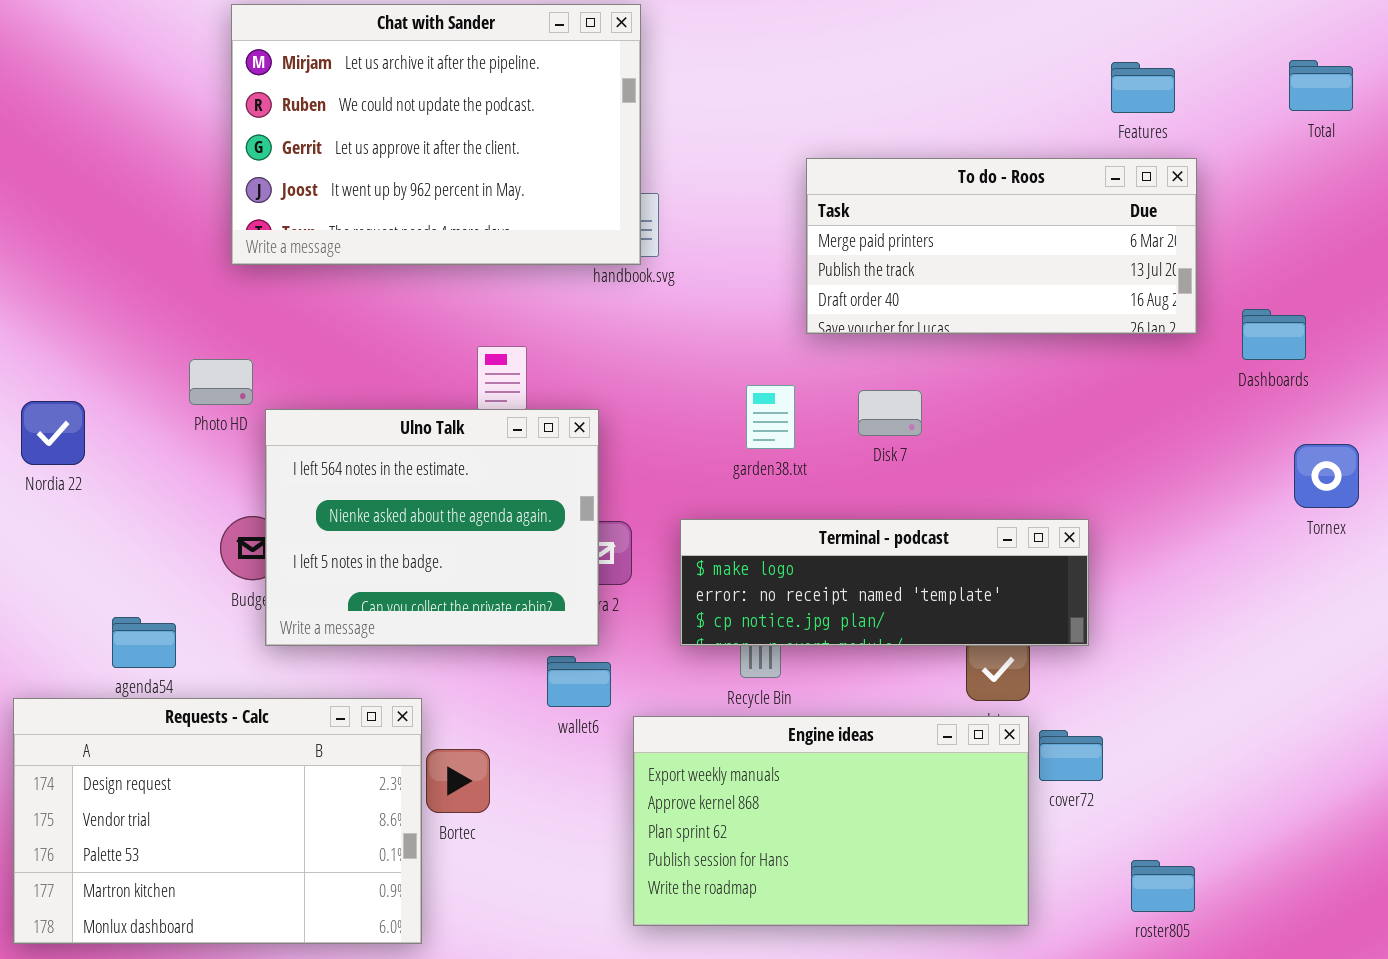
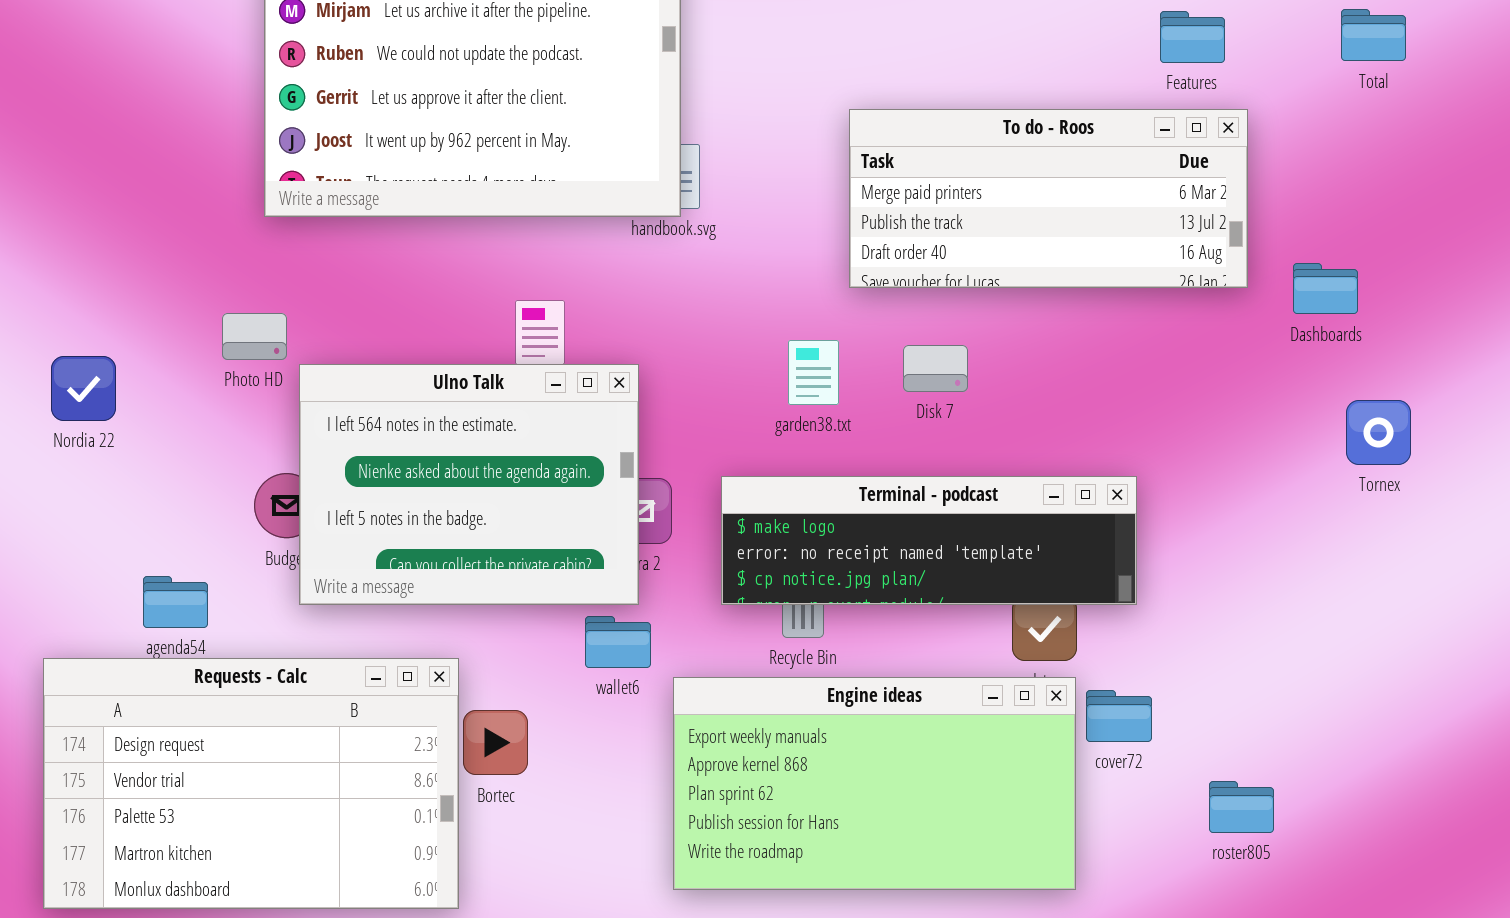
roster805: [1131,860,1195,912] -> [1209,781,1274,833], moved

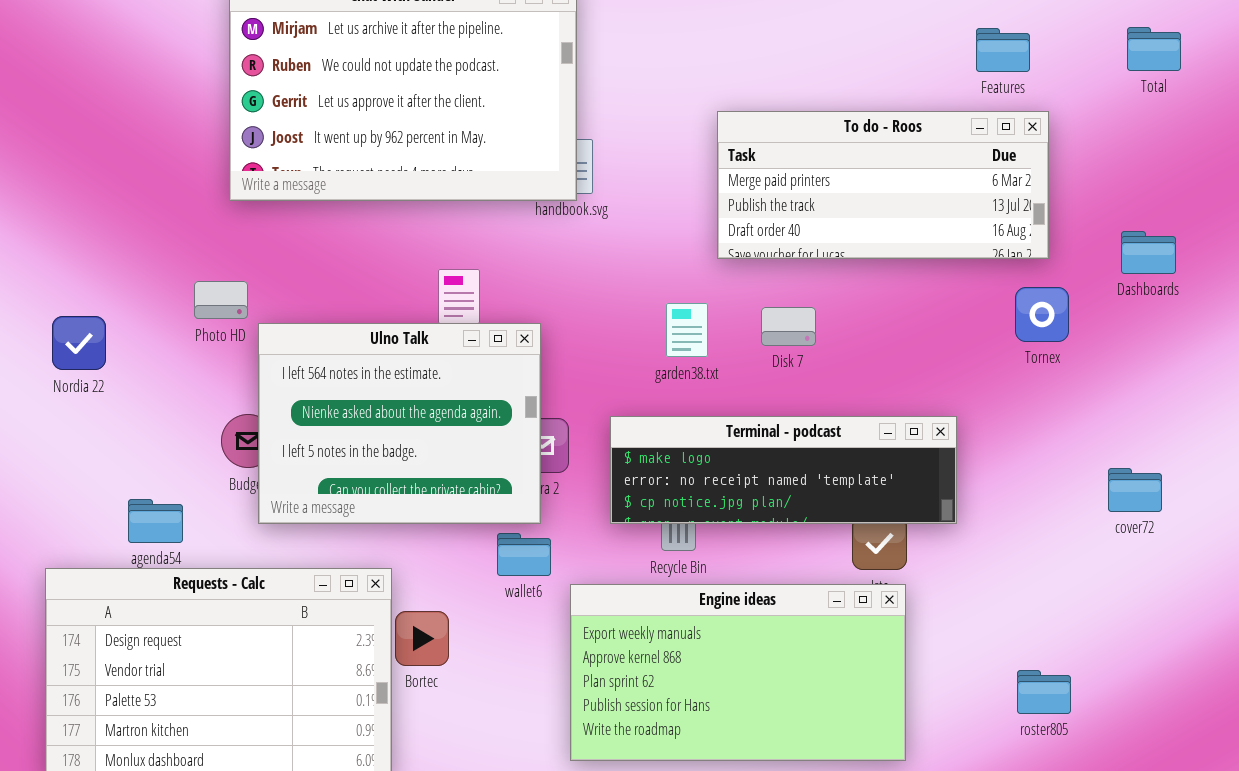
Dashboards: [1293,263,1358,314] -> [1121,231,1176,274], moved
Tornex: [1346,400,1411,465] -> [1015,287,1069,342], moved
cover72: [1086,690,1152,742] -> [1108,468,1162,512], moved

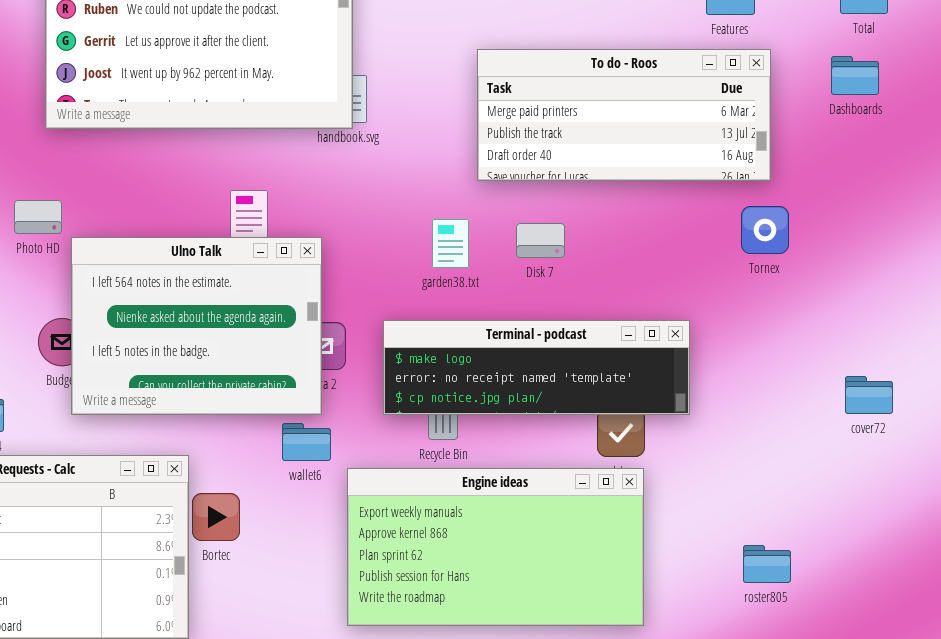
Dashboards: [1121,231,1176,274] -> [831,56,879,95], moved
cover72: [1108,468,1162,512] -> [845,376,893,414], moved

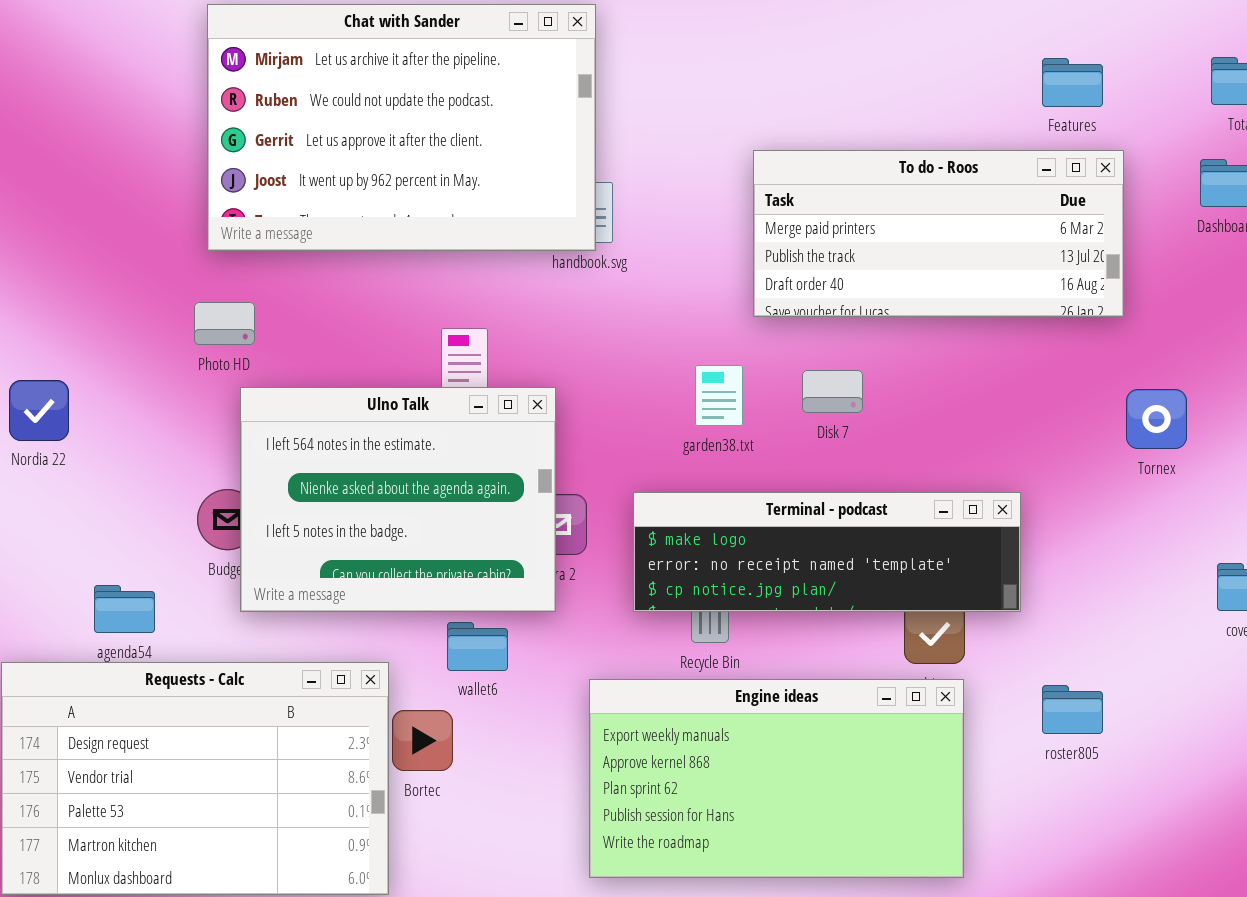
Photo HD: [14,200,62,234] -> [194,302,255,345], moved
Tornex: [741,206,789,254] -> [1126,389,1187,449], moved
wallet6: [282,423,331,461] -> [447,622,508,671], moved
roster805: [743,545,791,583] -> [1042,685,1103,734], moved

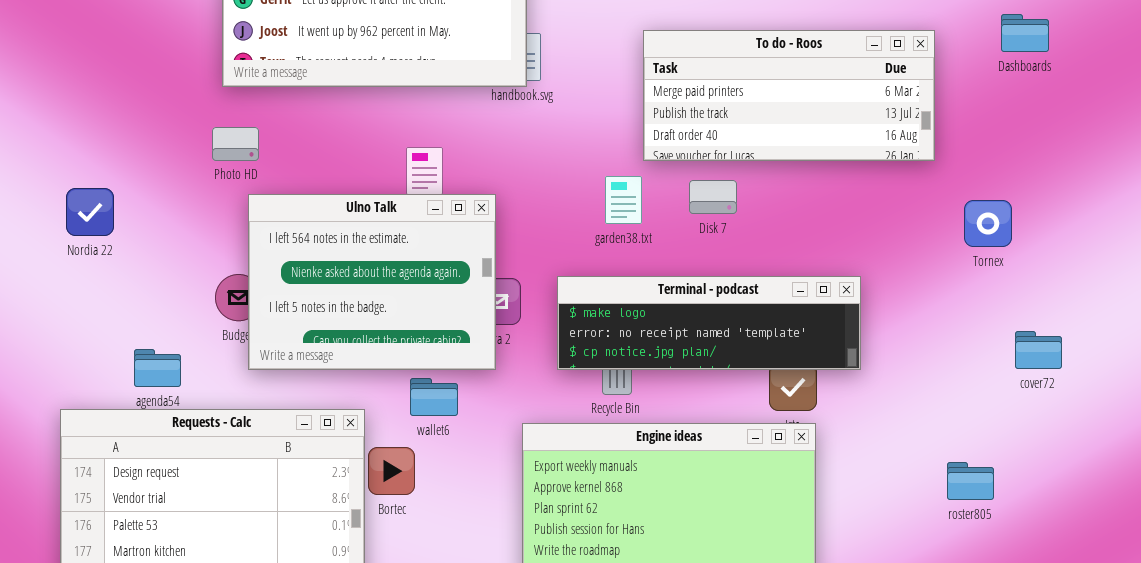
To do - Roos: [753,150,1124,317] -> [643,30,935,161], moved
Tornex: [1126,389,1187,449] -> [964,200,1012,247], moved
roster805: [1042,685,1103,734] -> [947,462,994,500], moved

